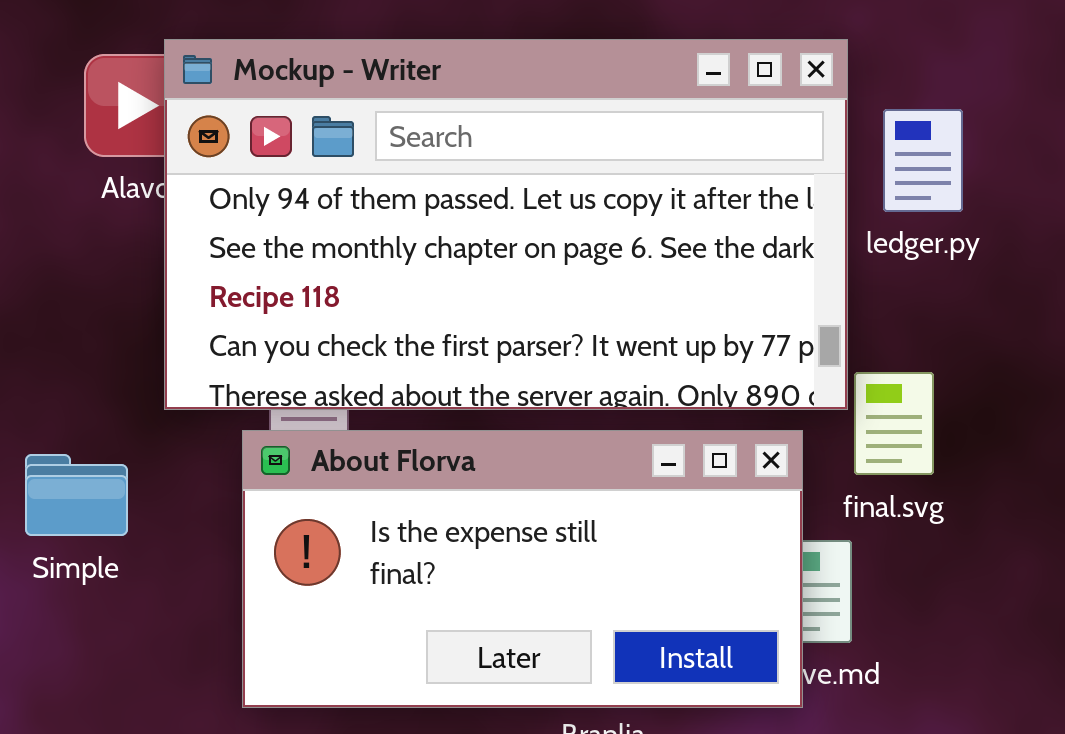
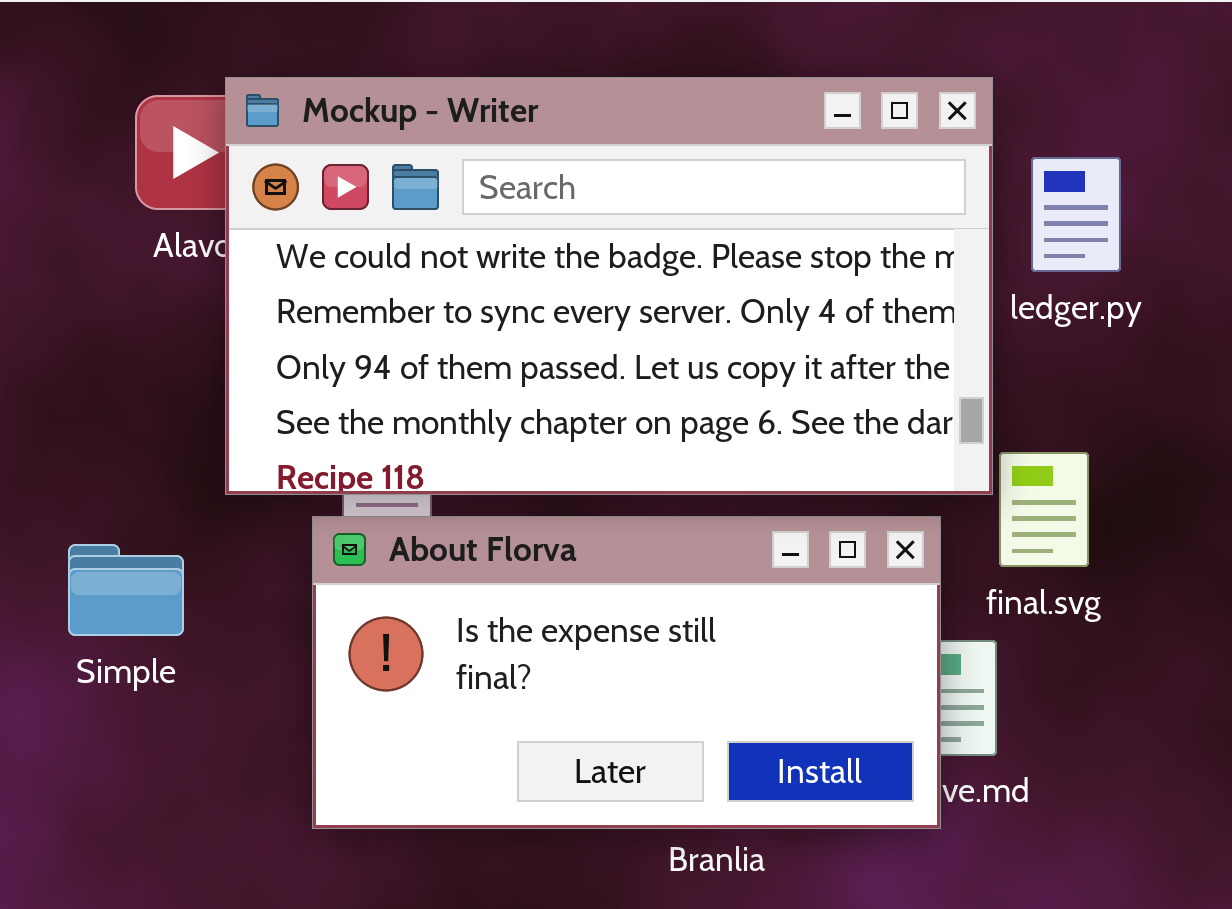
Mockup - Writer: [164,39,848,410] -> [225,77,993,495], scrolled up 2 rows

